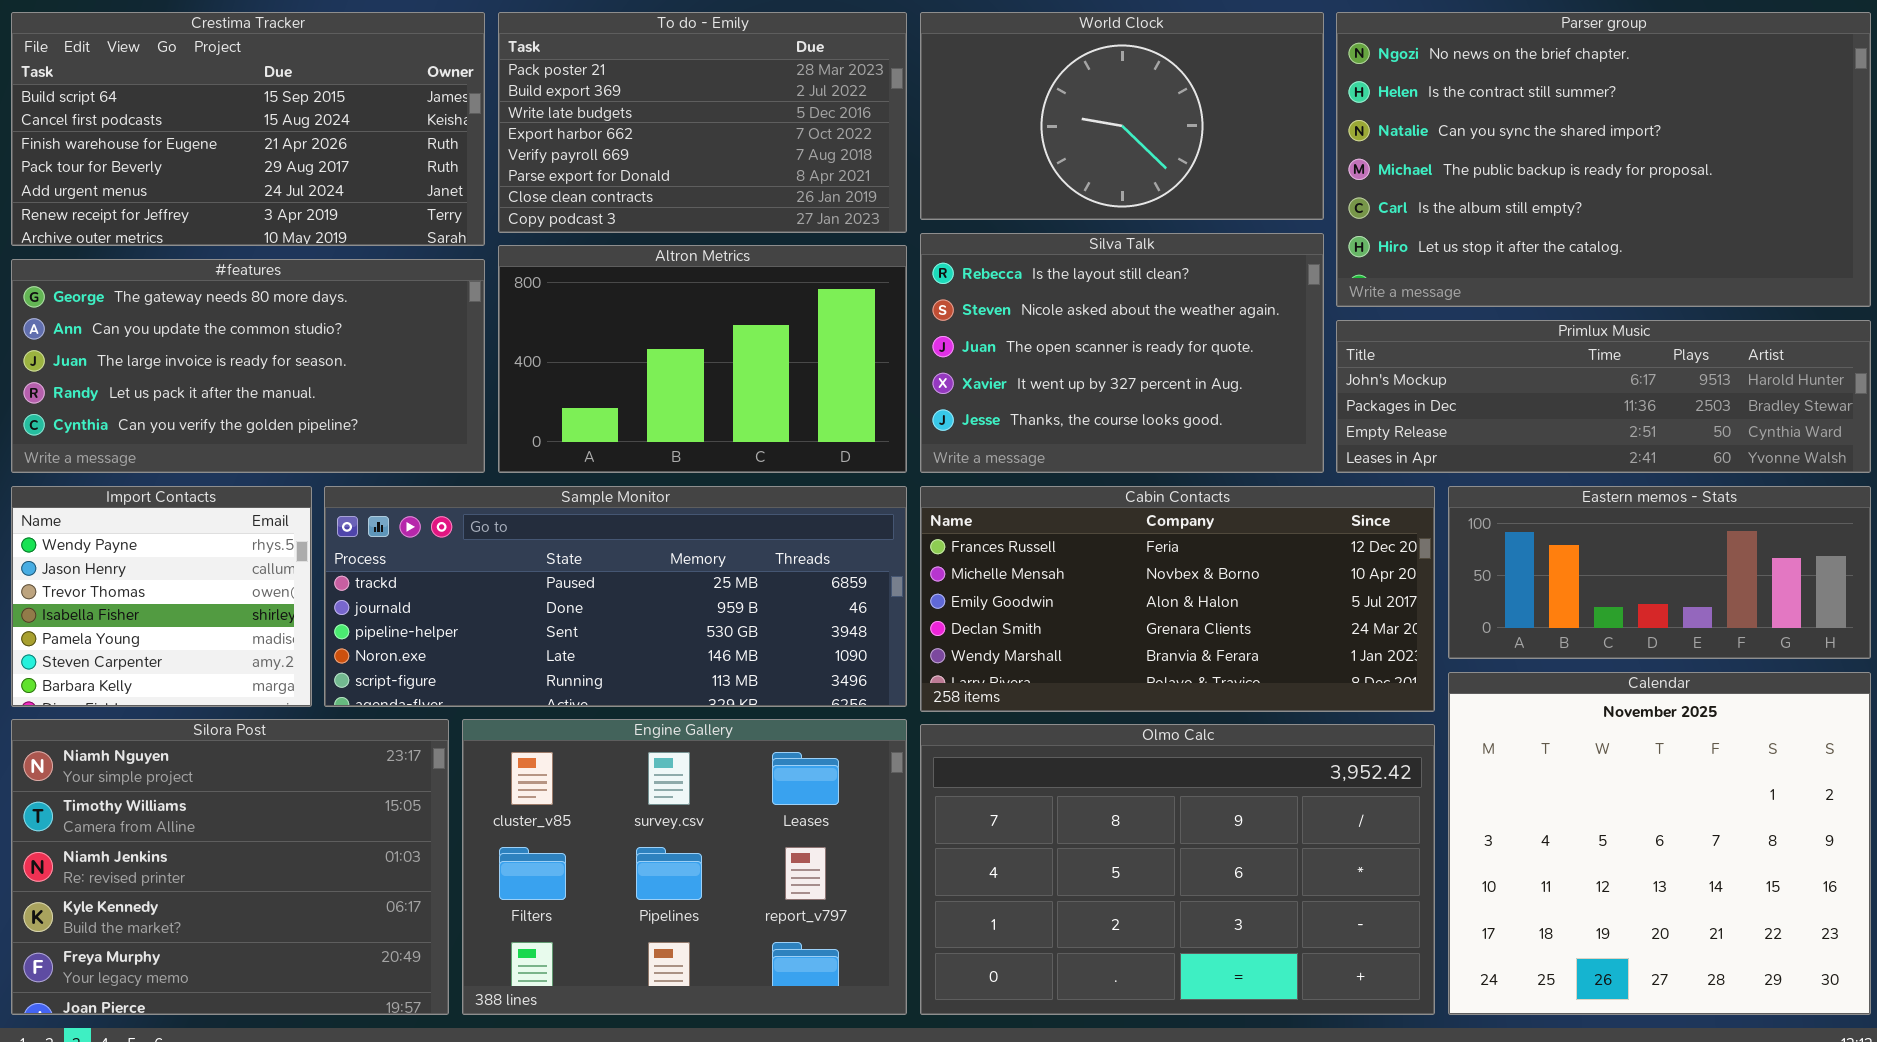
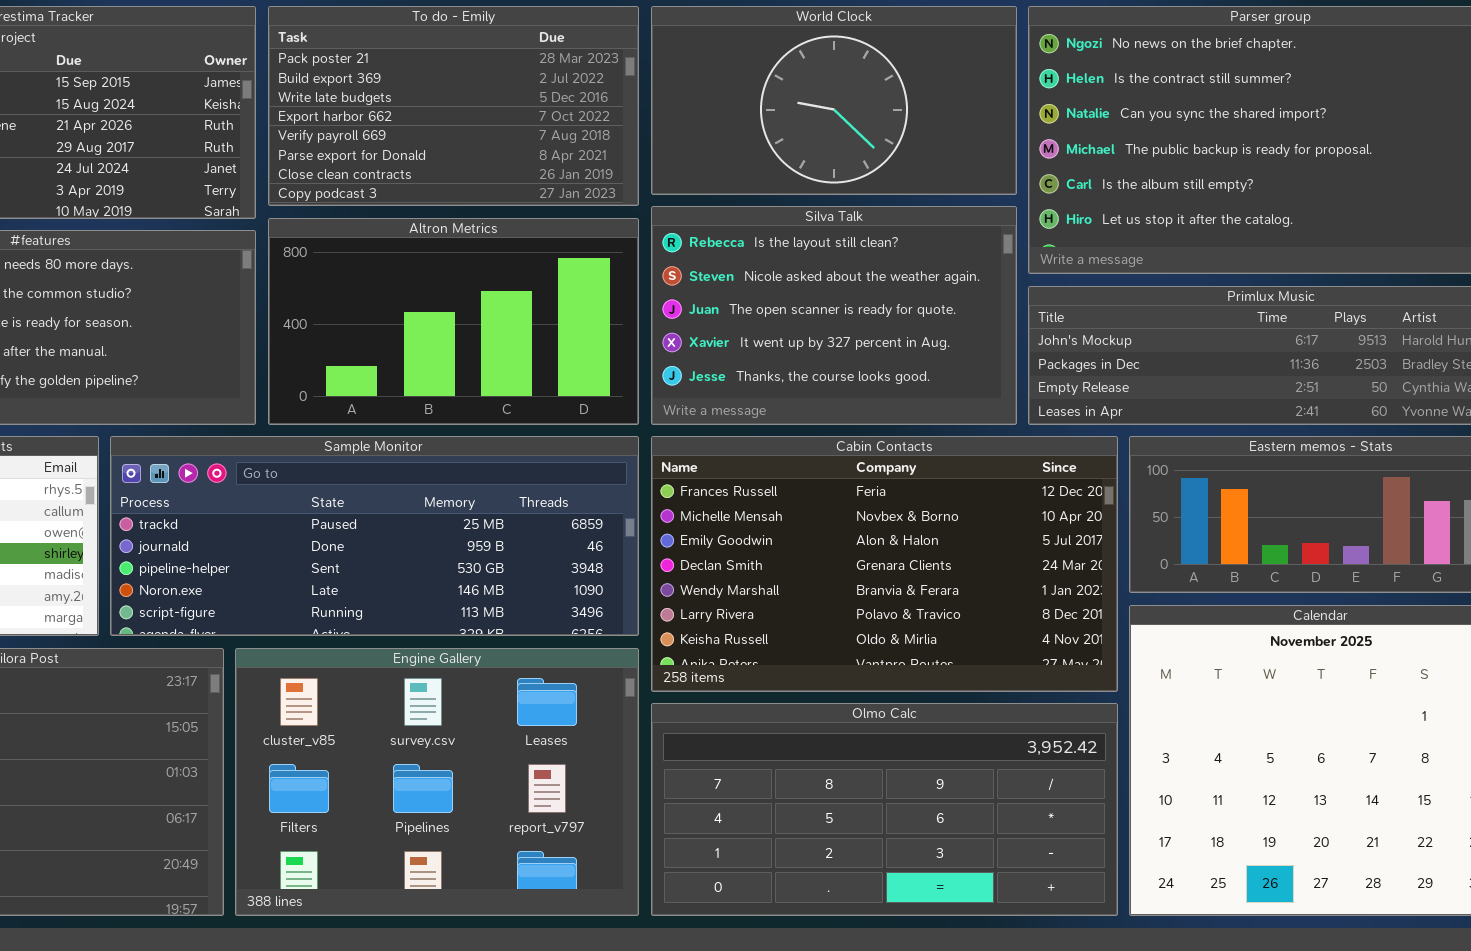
Cabin Contacts: [920,486,1435,712] -> [651,436,1118,692], resized
Olmo Calc: [920,724,1435,1015] -> [651,703,1118,916], resized

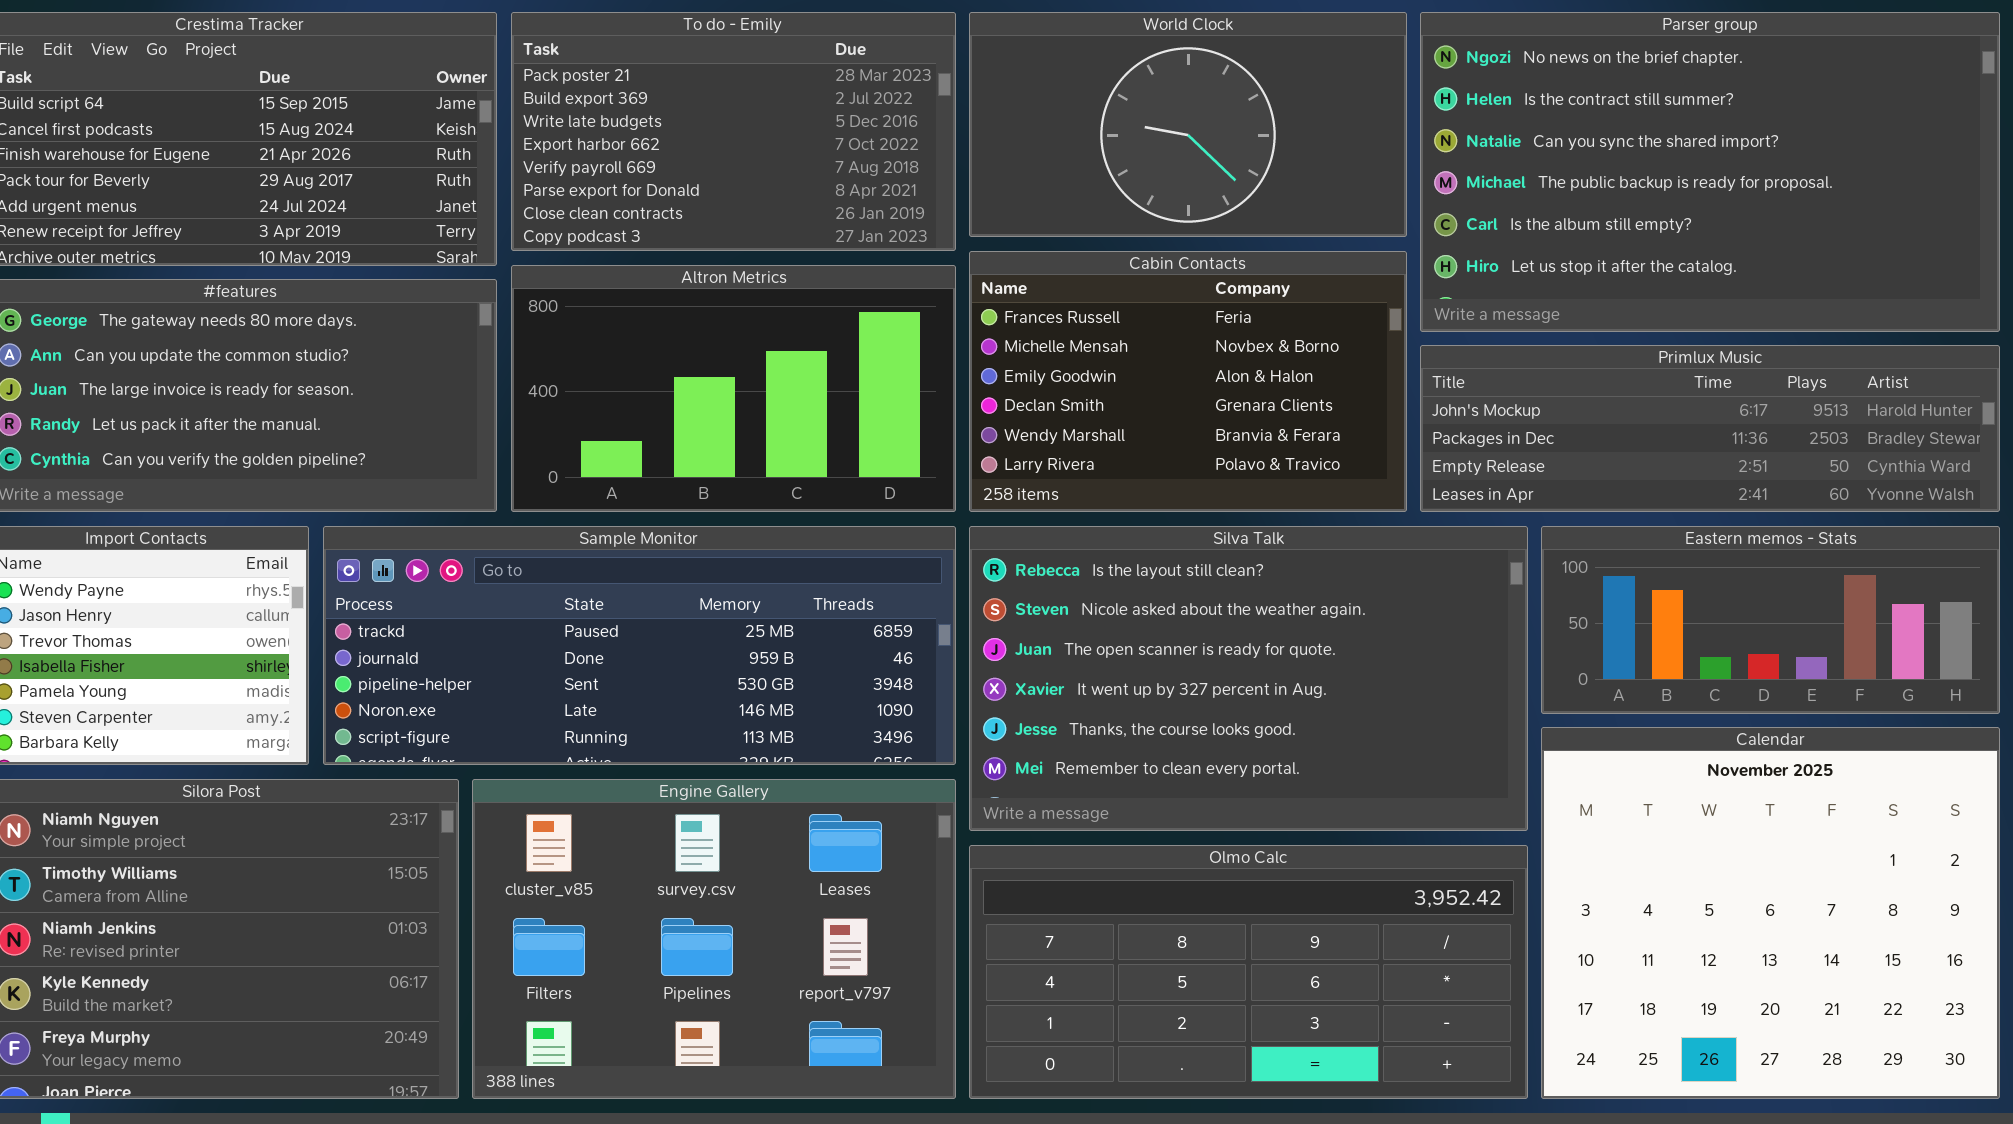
Silva Talk: [651,206,1017,425] -> [969,526,1528,831], moved, resized
Cabin Contacts: [651,436,1118,692] -> [969,251,1407,512], moved, resized

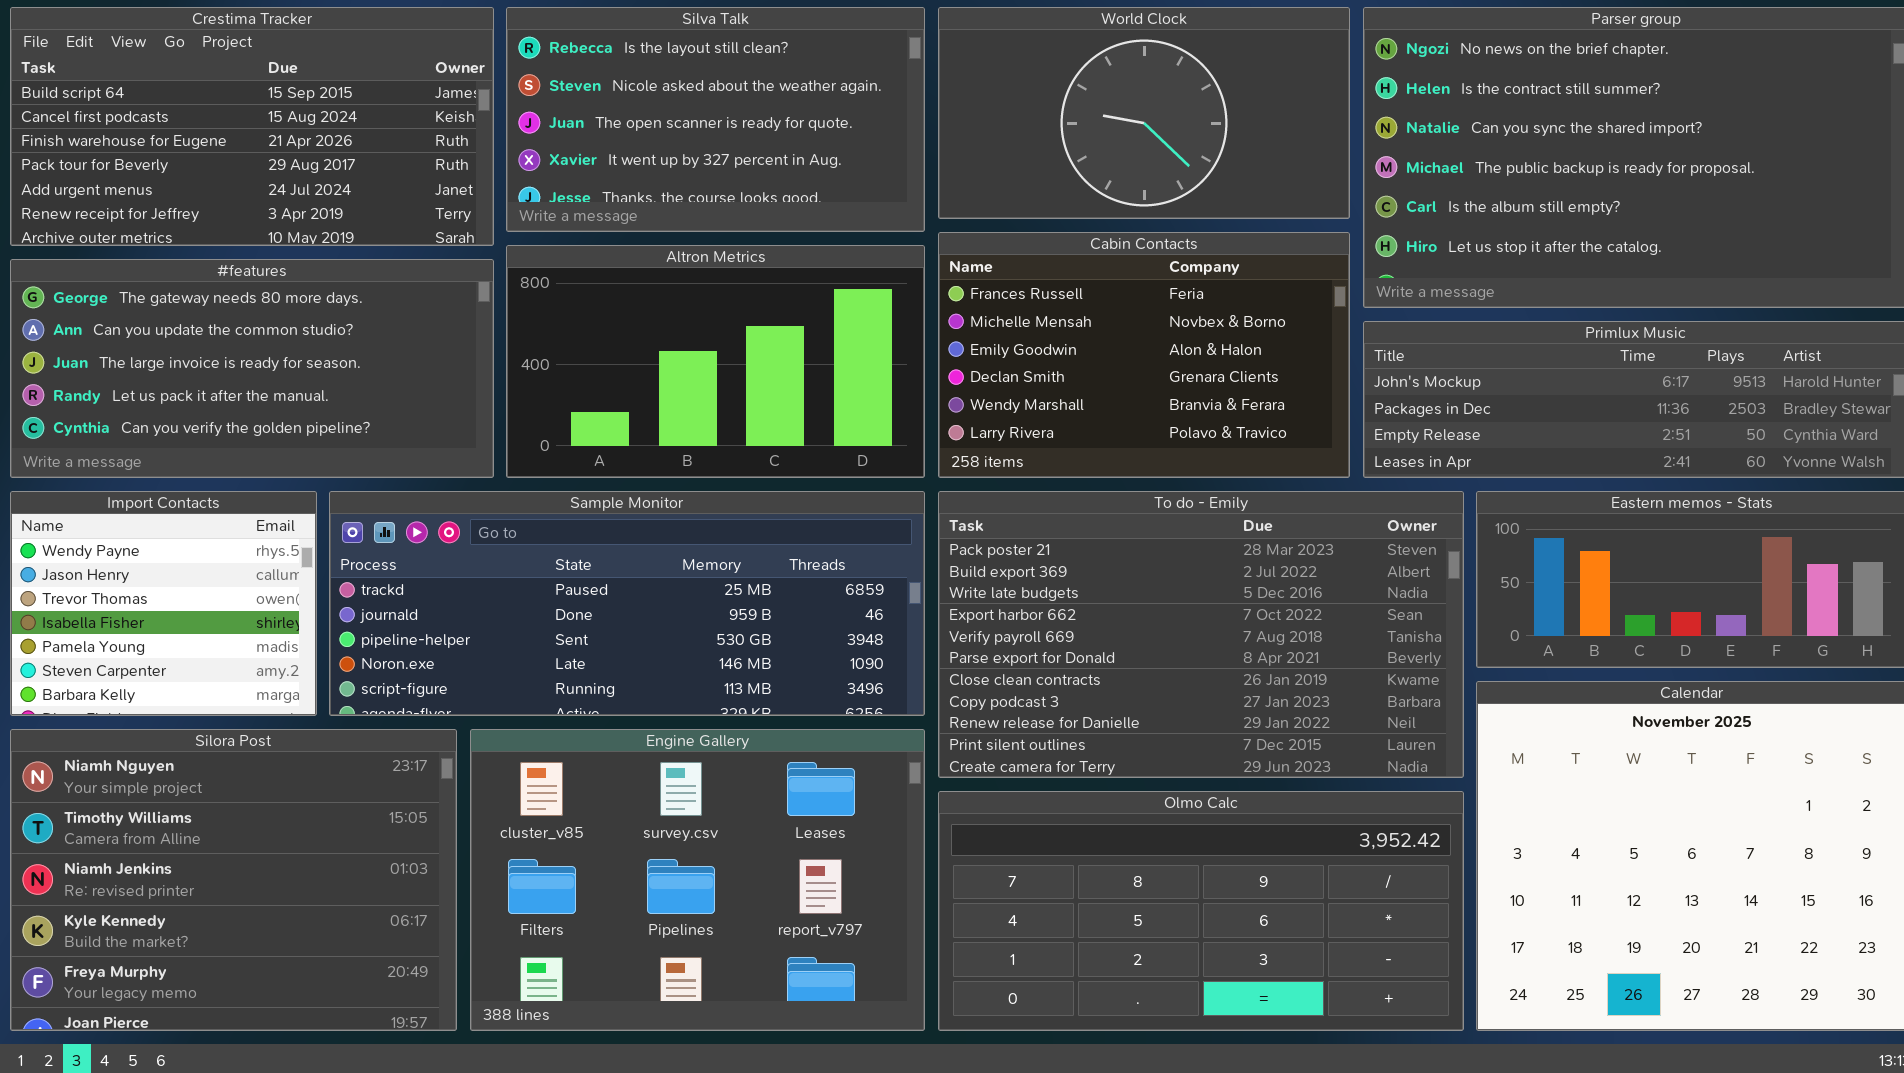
To do - Emily: [511,12,956,251] -> [938,491,1464,778], moved, resized
Silva Talk: [969,526,1528,831] -> [506,7,925,232], moved, resized

